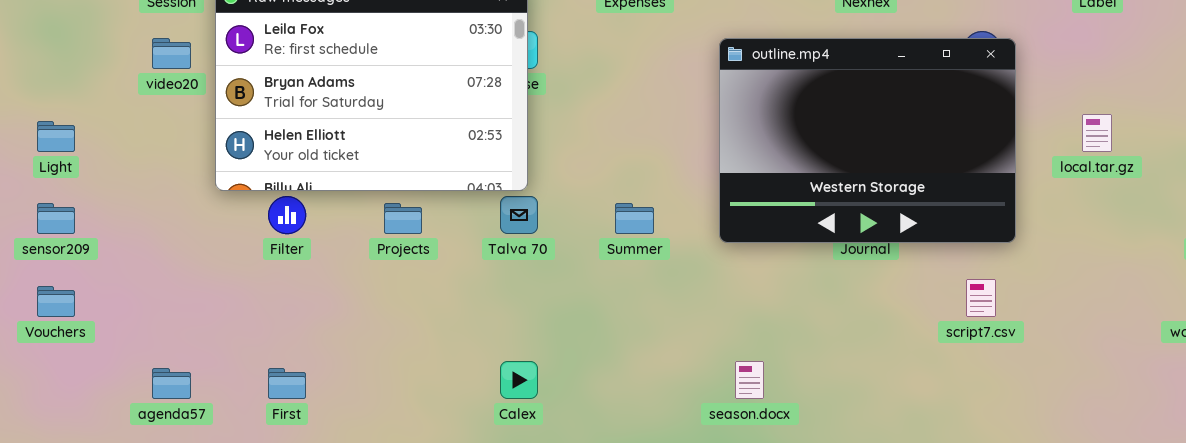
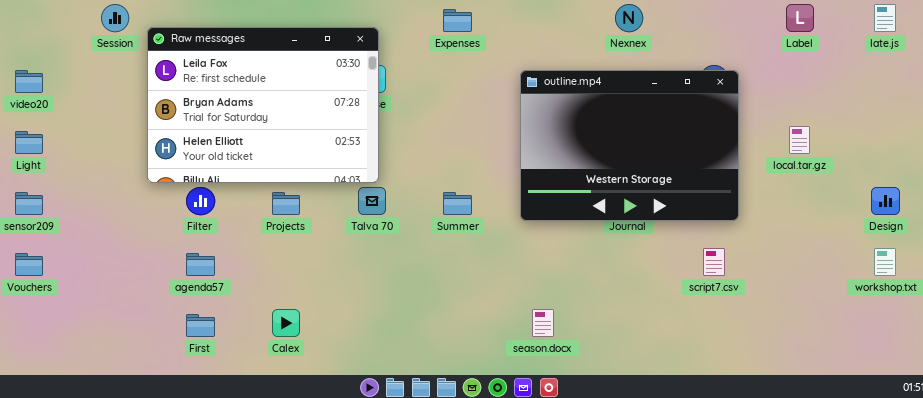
video20: [152,38,191,69] -> [15,70,43,93], moved
Calex: [500,361,538,399] -> [272,309,300,337], moved
agenda57: [152,368,191,399] -> [186,253,215,276], moved

